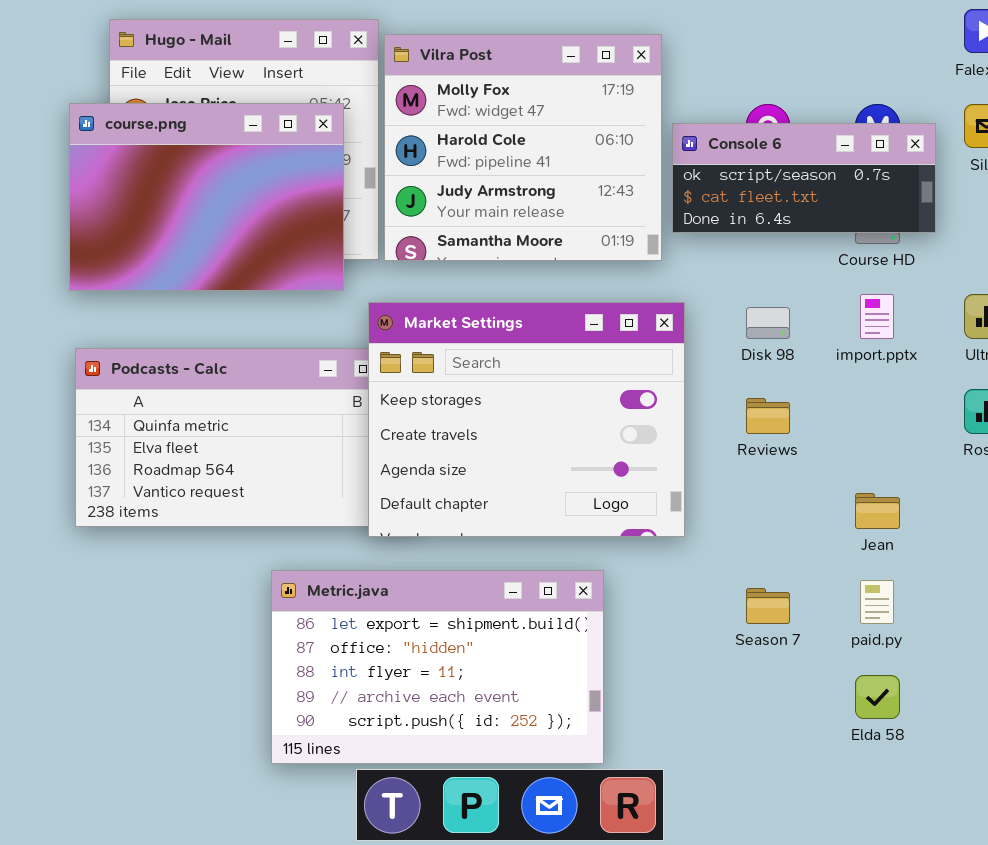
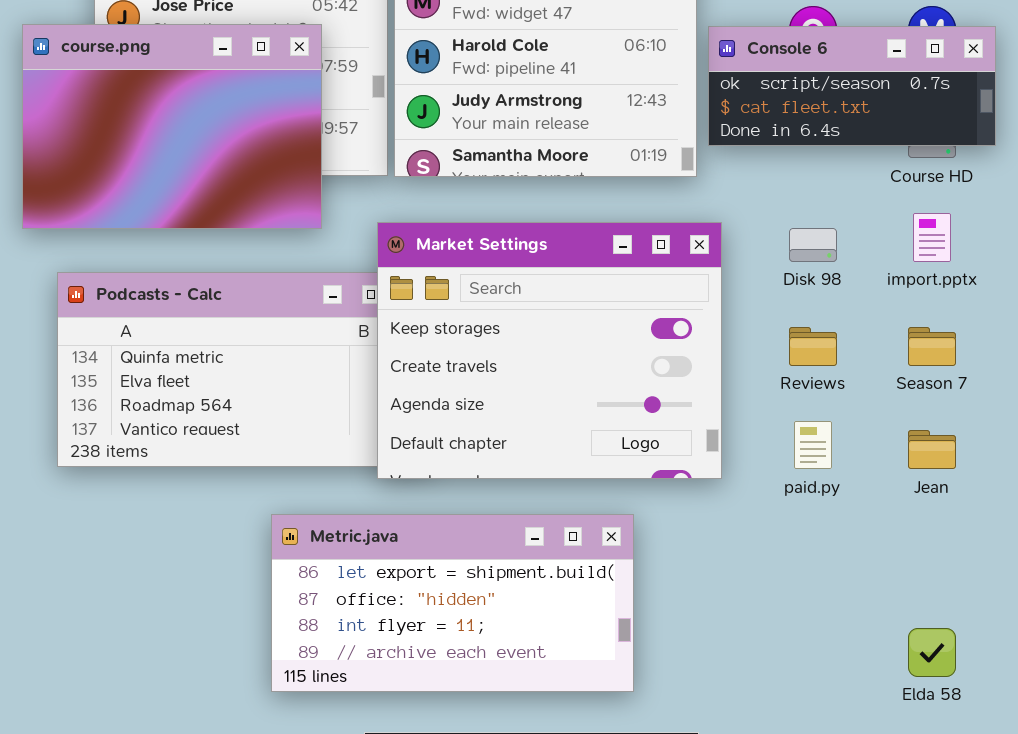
course.png: [69,103,344,291] -> [22,24,322,229], moved
Metric.java: [271,570,604,764] -> [271,514,634,692], resized
paid.py: [860,580,894,624] -> [794,421,832,469], moved
Season 7: [746,588,790,624] -> [908,327,956,366], moved

